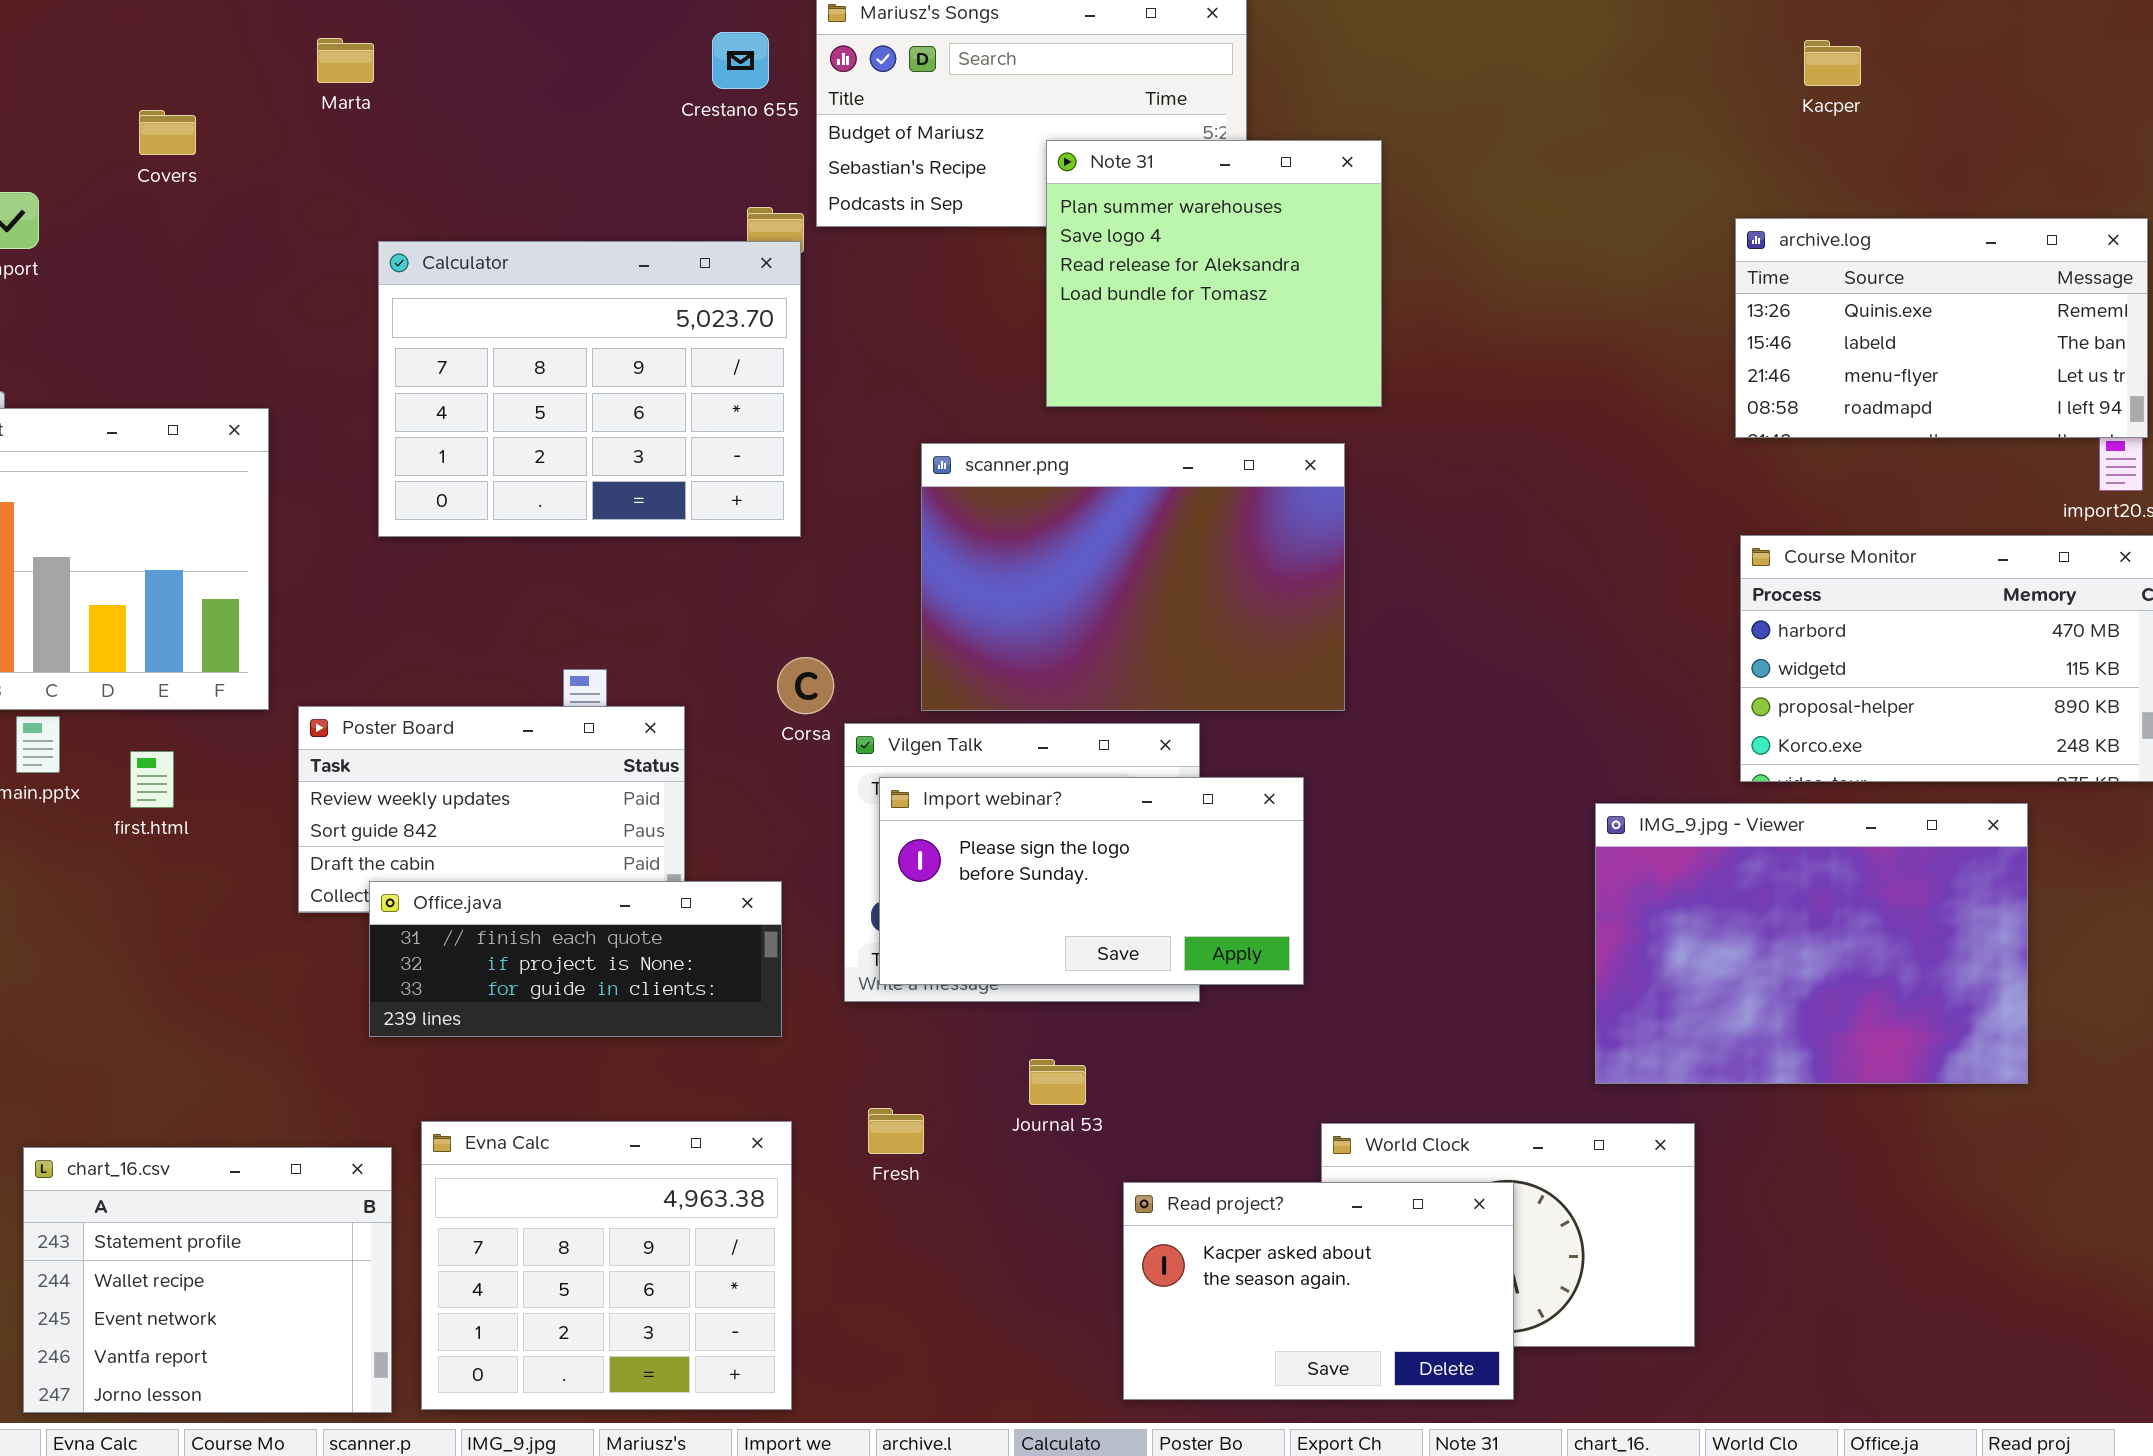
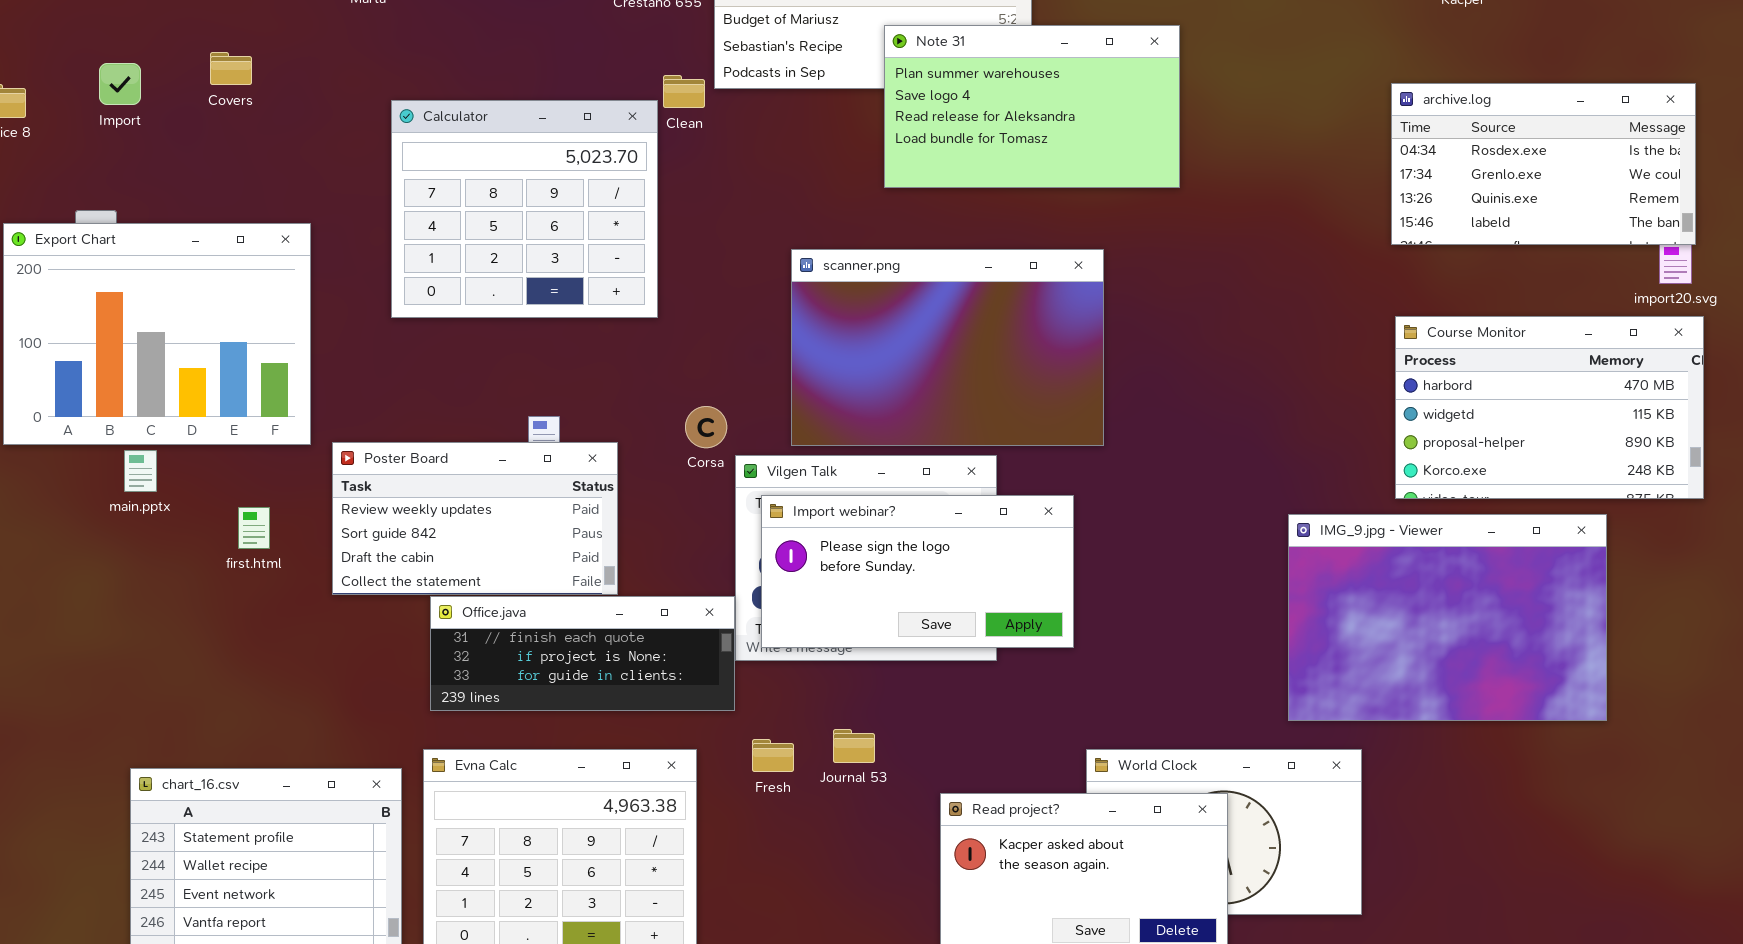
Covers: [139,110,196,155] -> [210,52,252,85], moved
Note 31: [1046,140,1382,407] -> [884,25,1180,188], resized
archive.log: [1735,218,2148,438] -> [1391,83,1696,245], scrolled up 2 rows
Calculator: [378,241,801,537] -> [391,100,658,318], resized
first.html: [130,751,174,808] -> [238,507,270,549], moved
Office.java: [369,881,782,1037] -> [430,596,735,711], moved
Journal 53: [1029,1059,1086,1105] -> [833,729,875,763], moved

